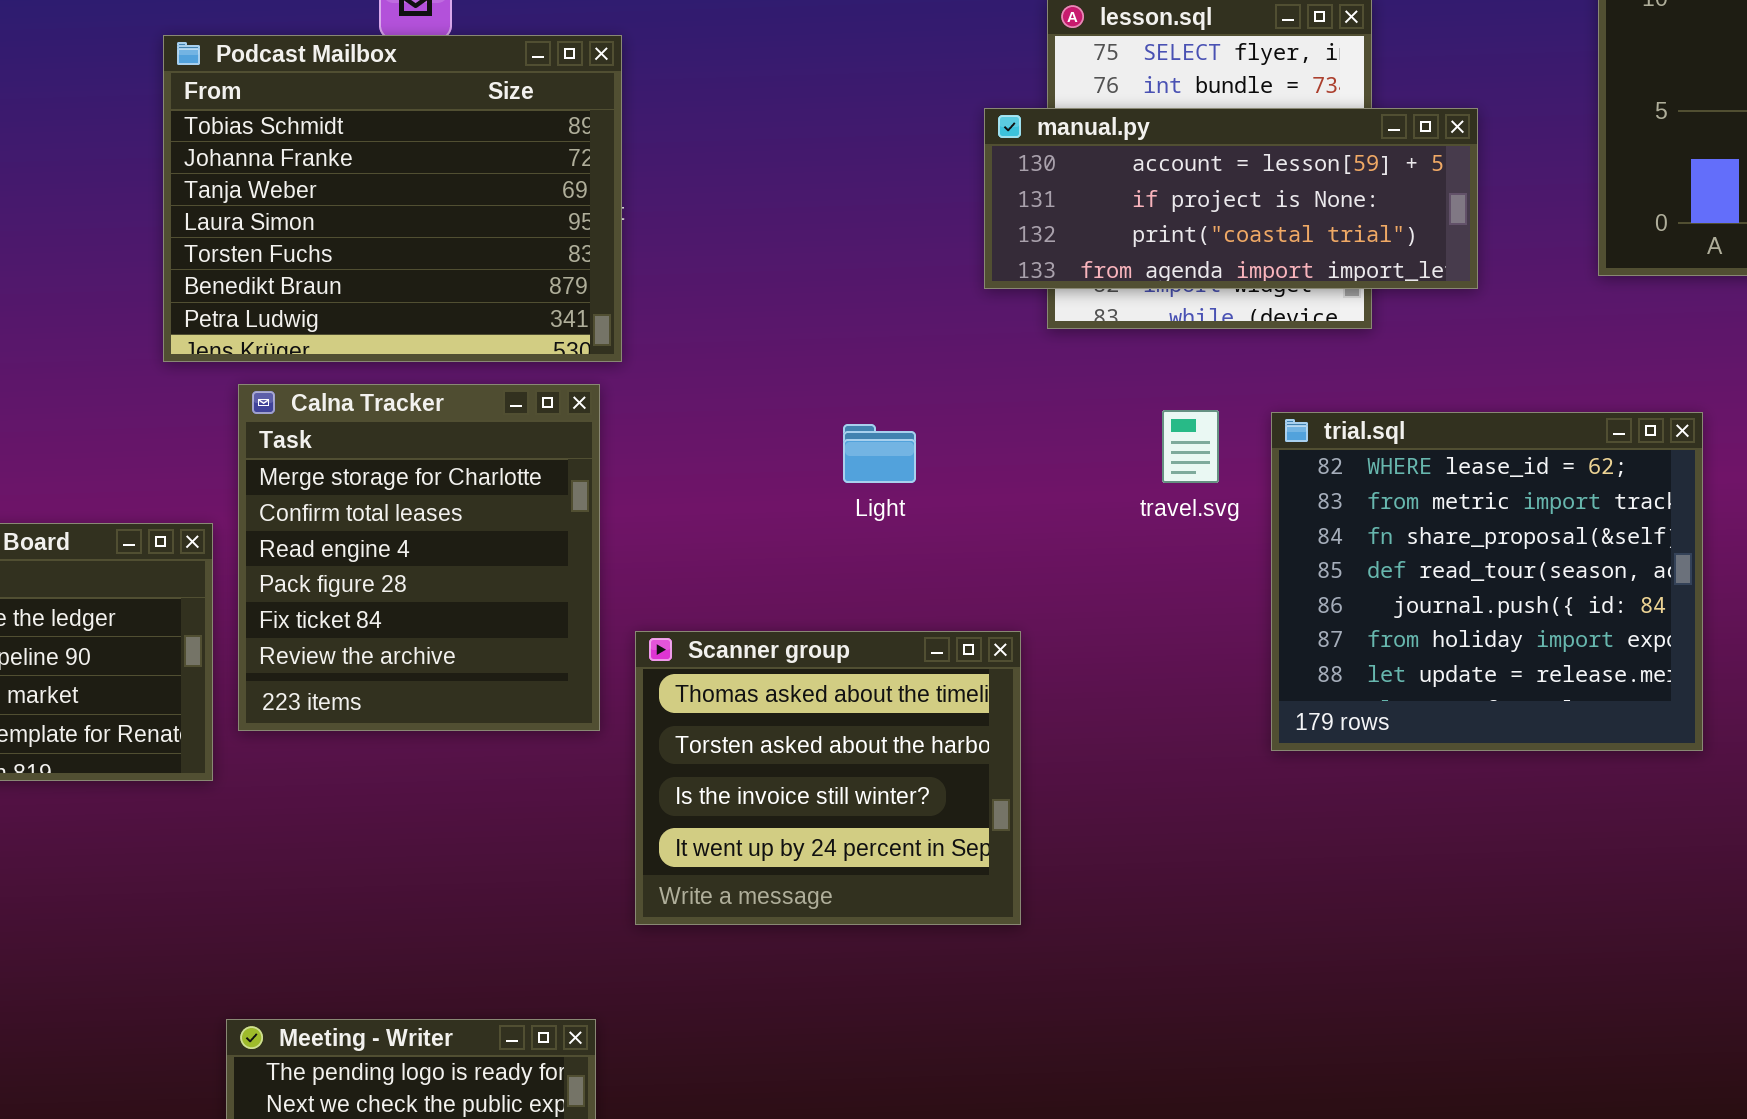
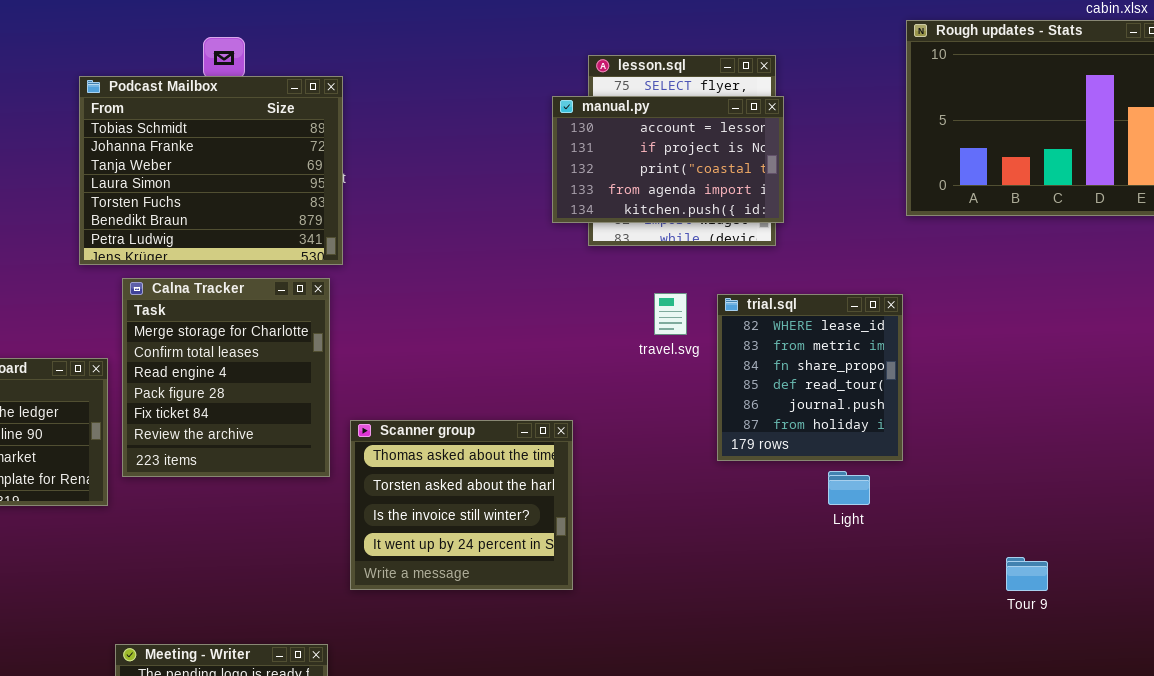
manual.py: [984,108,1478,289] -> [552,96,784,223], resized
trial.sql: [1271,412,1703,751] -> [717,294,903,461], resized
Light: [843,424,916,483] -> [828,471,870,505], moved

